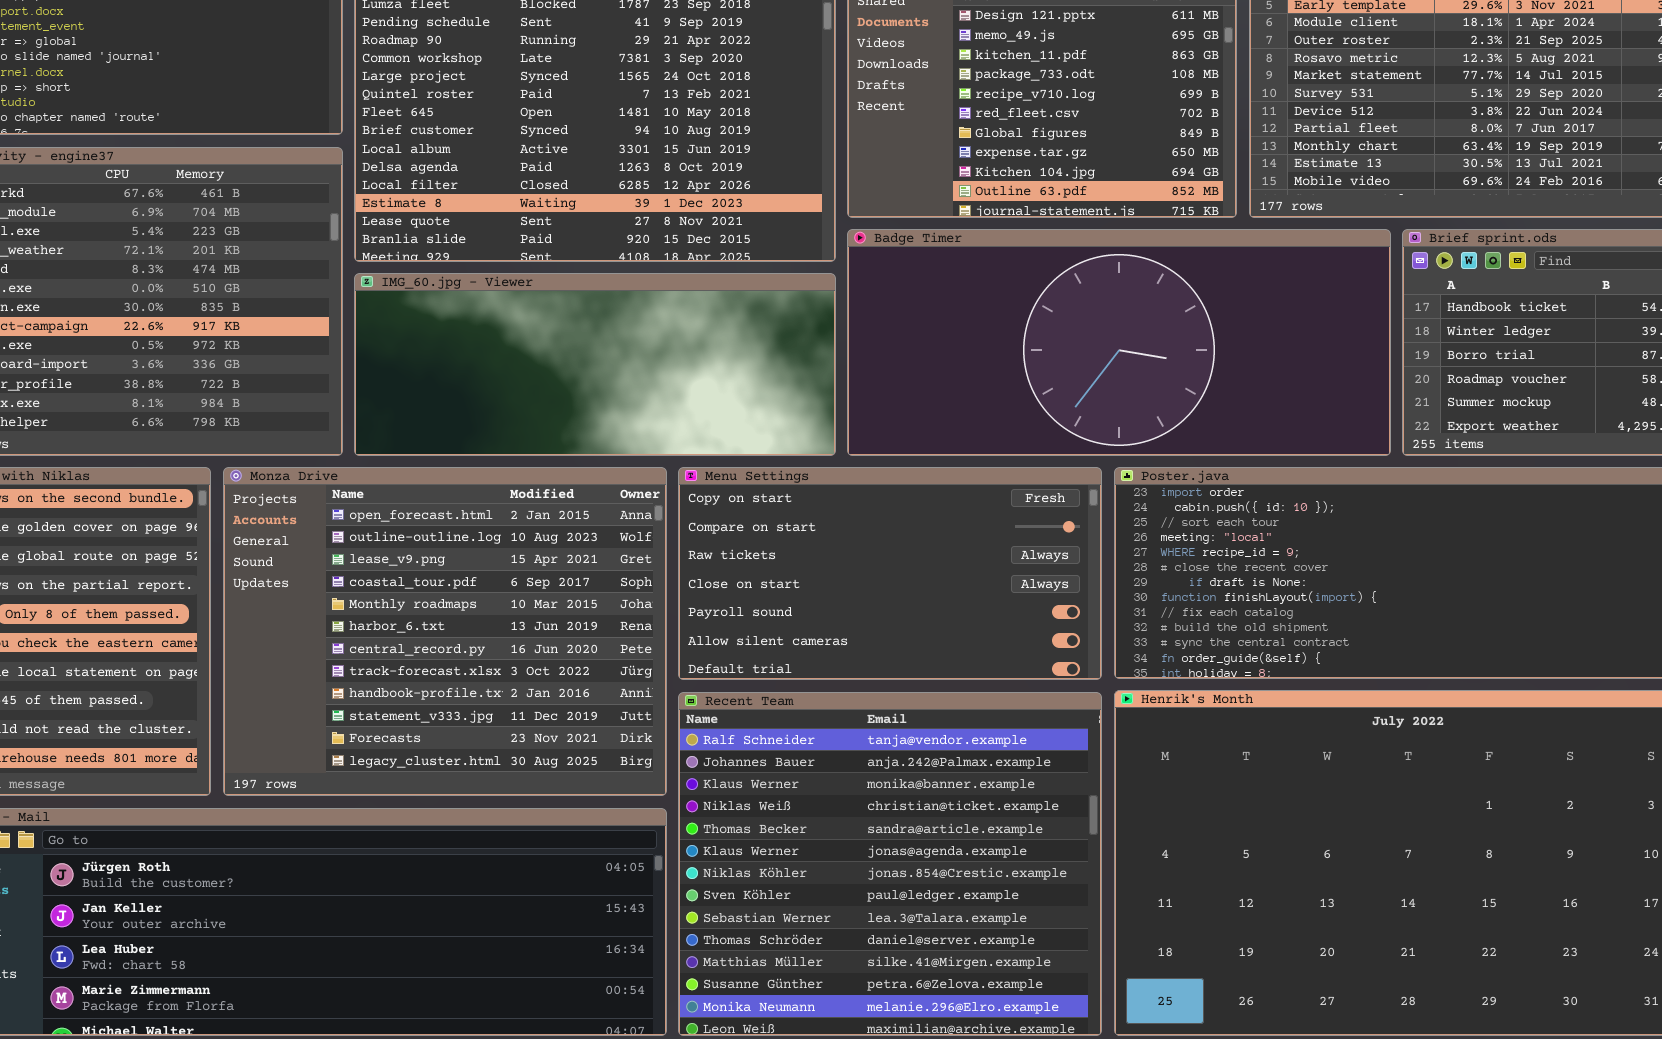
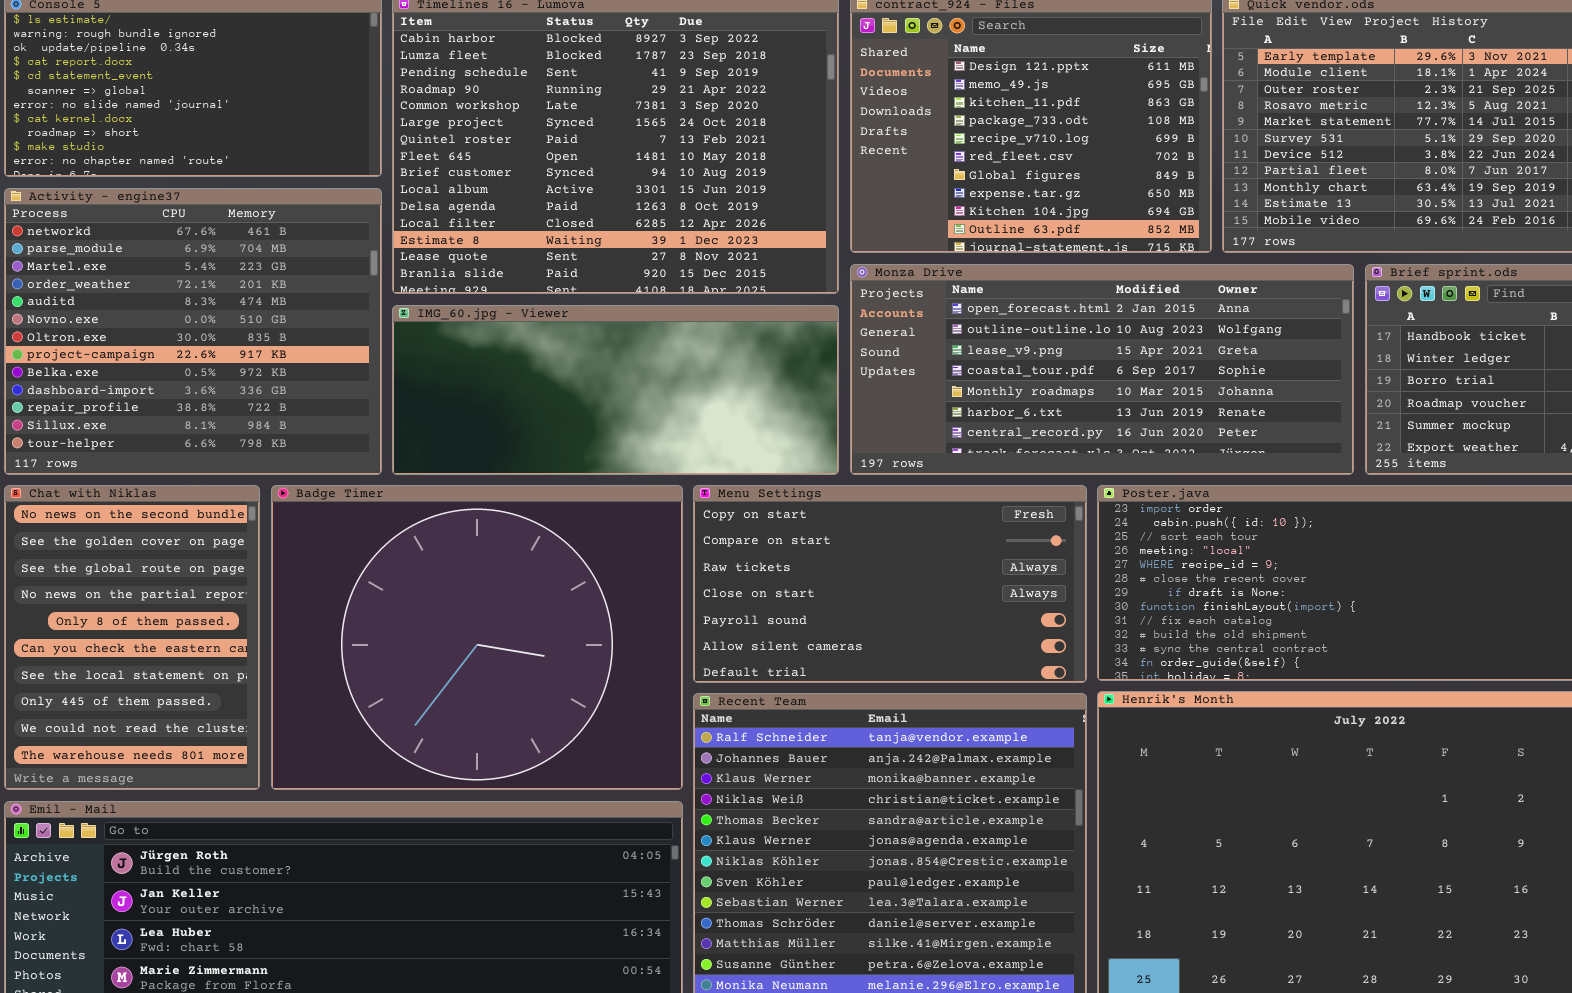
Badge Timer: [847,229,1391,456] -> [271,485,683,790], moved, resized
Monza Drive: [223,467,667,796] -> [850,264,1354,475], moved, resized

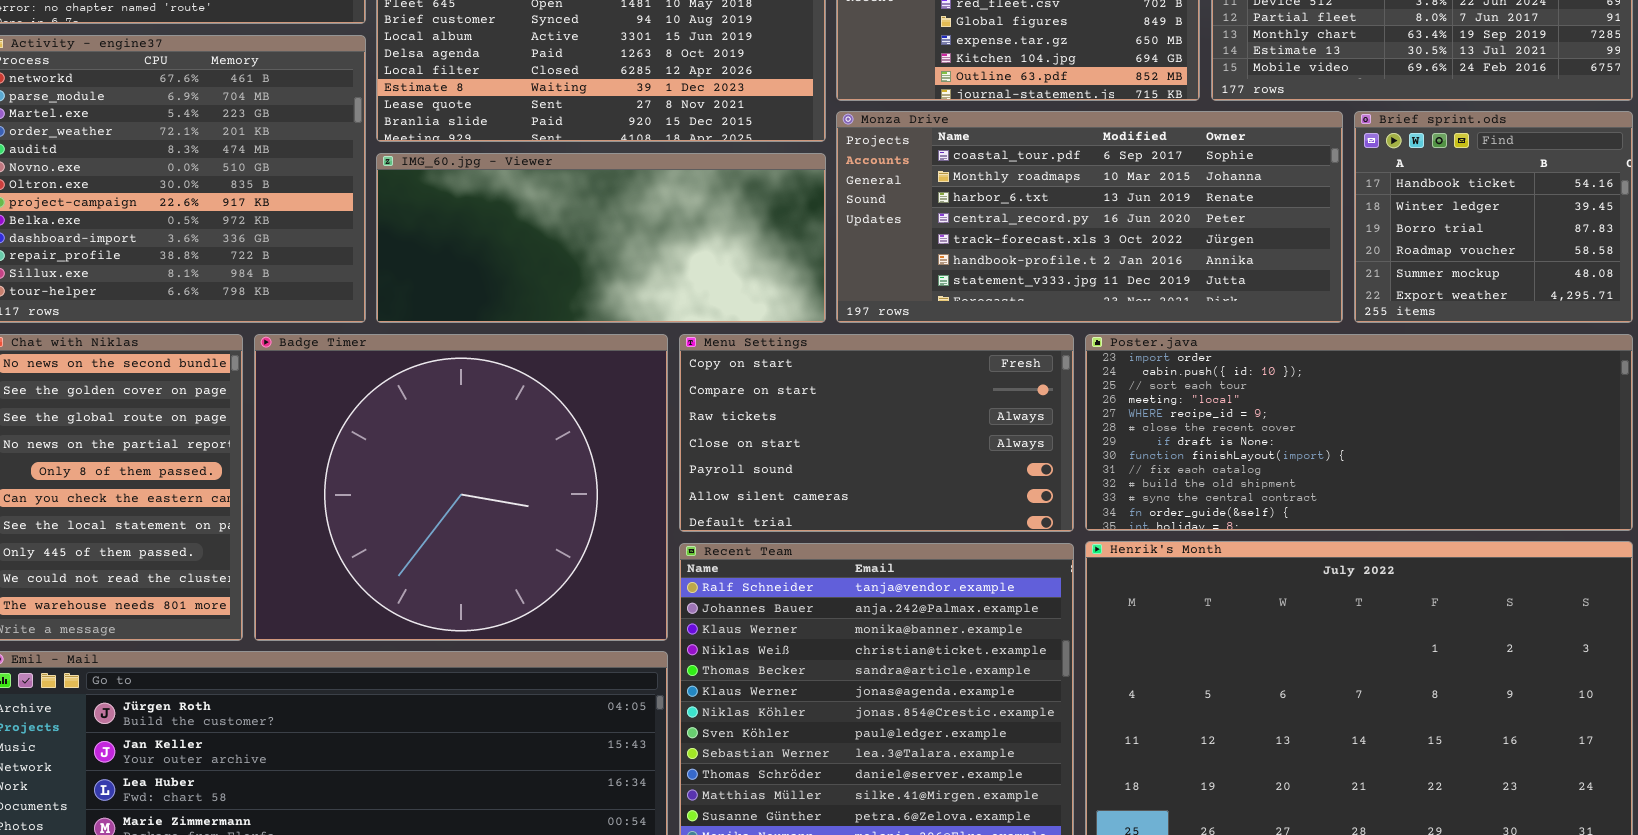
Monza Drive: [850,264,1354,475] -> [836,111,1343,323], scrolled down 3 rows

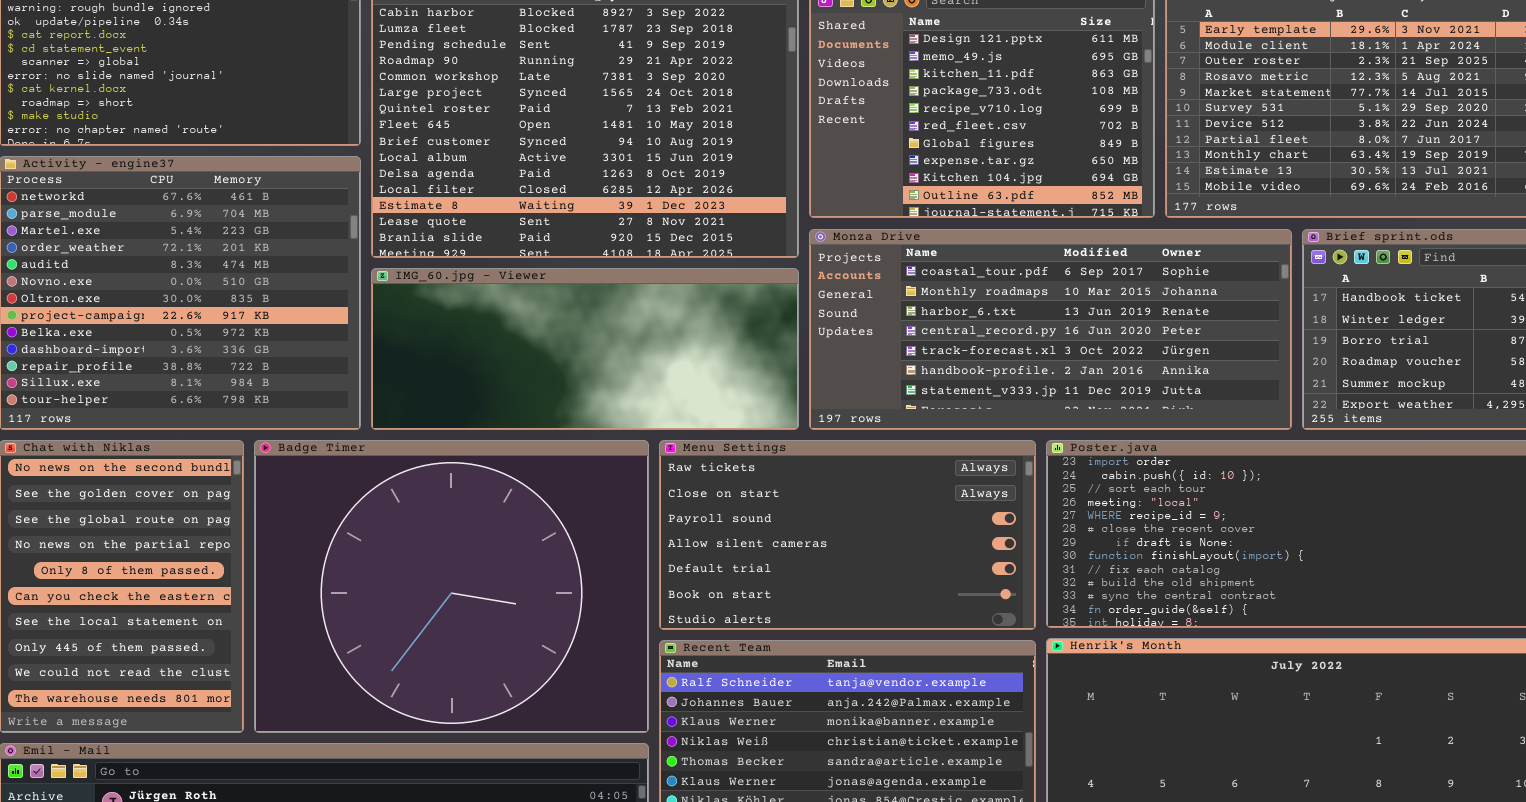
Menu Settings: [679,334,1074,532] -> [659,440,1036,630], scrolled down 2 rows

